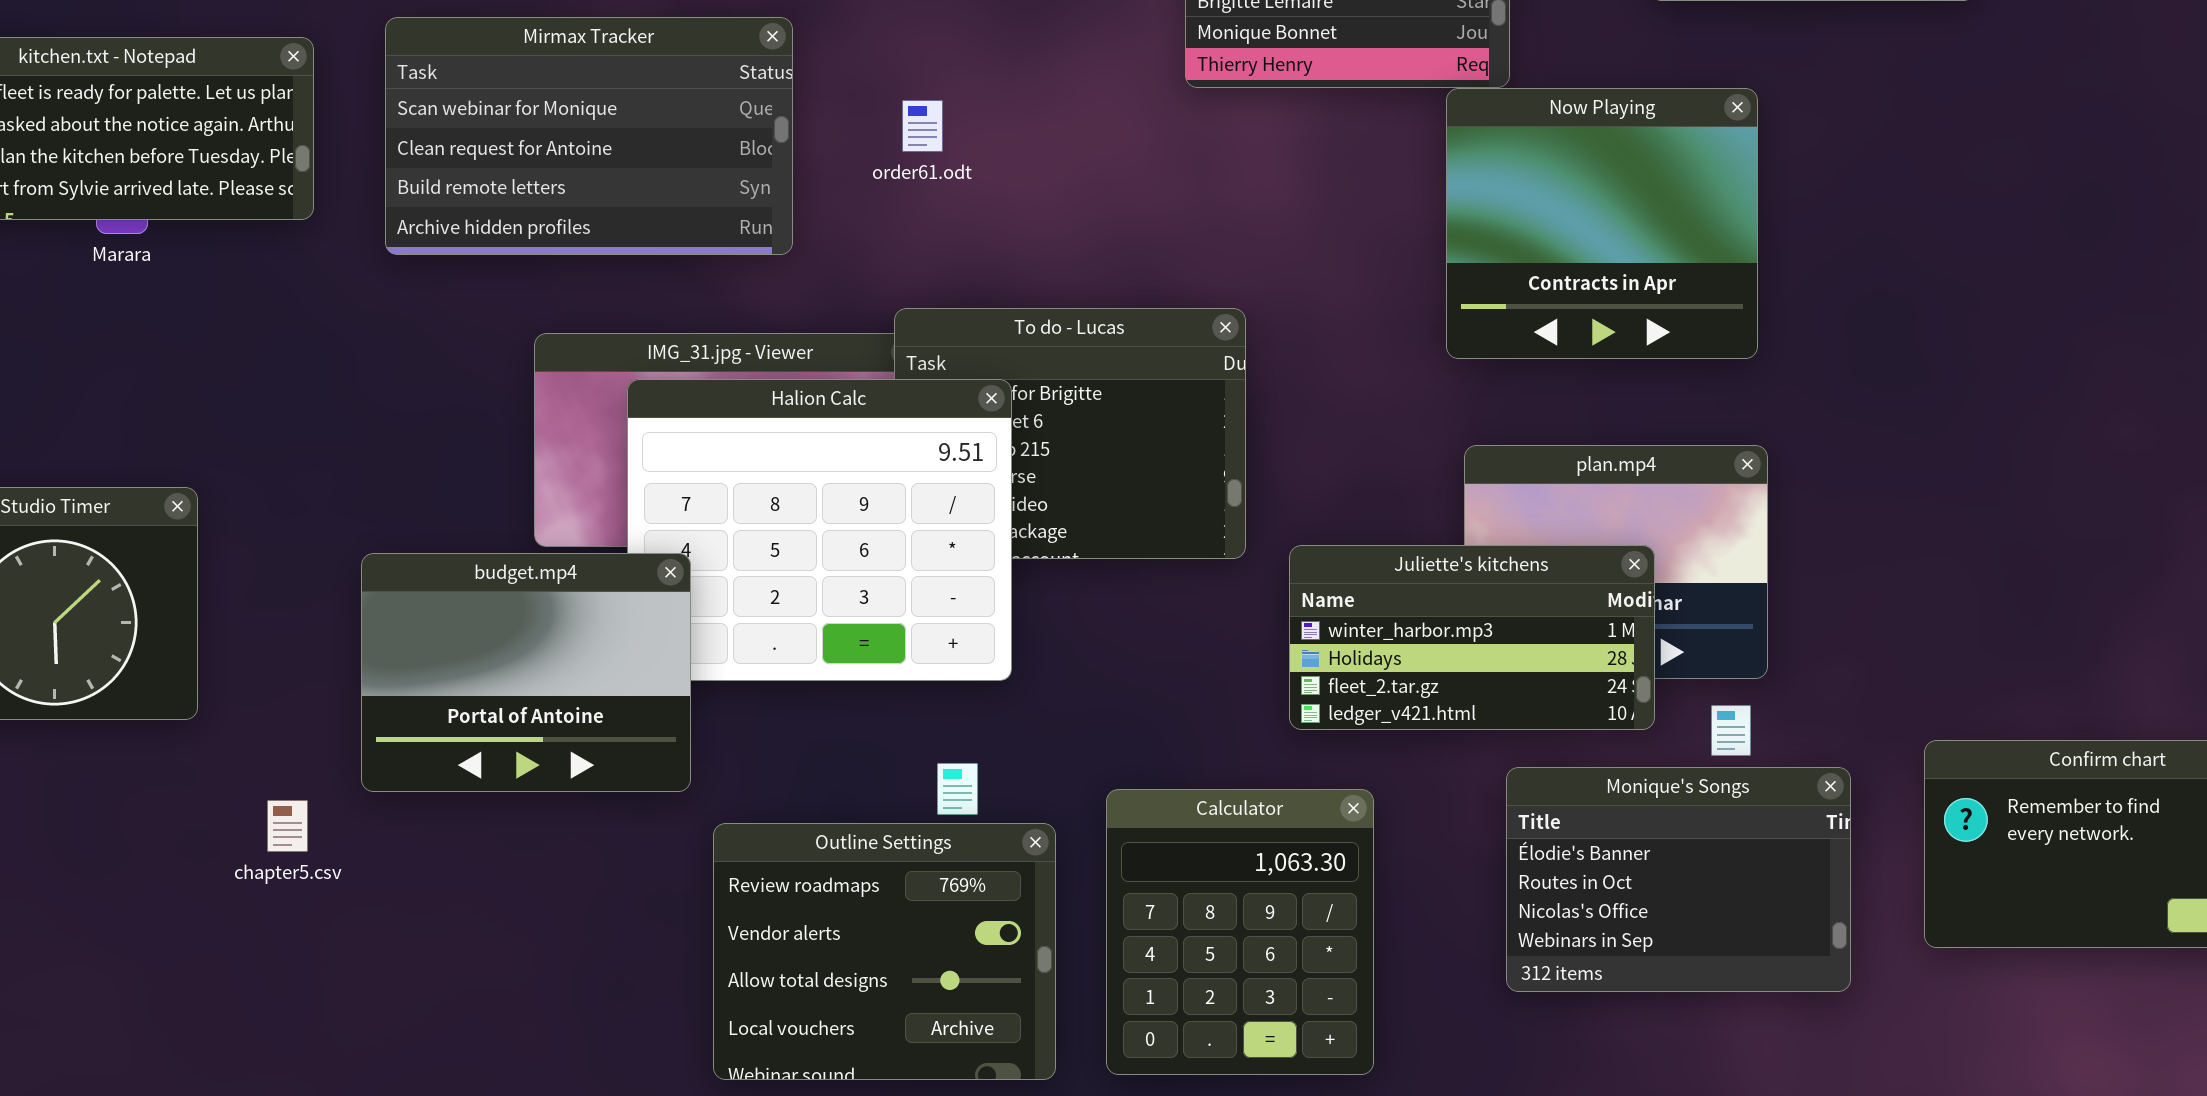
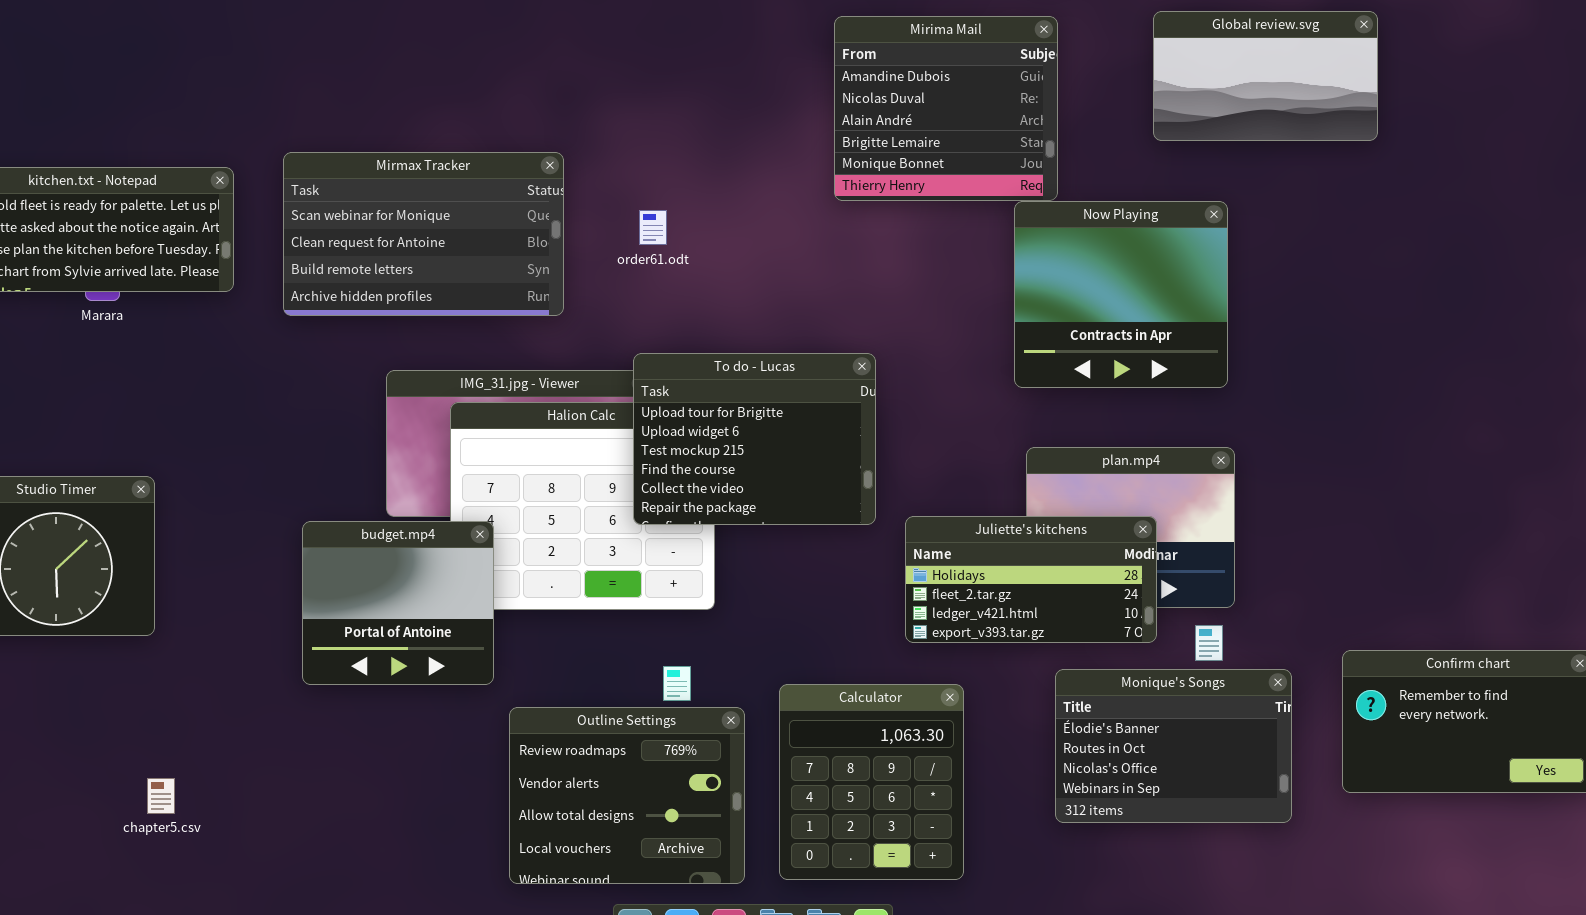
To do - Lucas: [894,308,1246,559] -> [633,353,876,525], raised
Juliette's kitchens: [1289,545,1655,730] -> [905,516,1157,643], scrolled down 1 row
budget.mp4: [361,553,691,792] -> [302,521,494,685], resized
chapter5.csv: [267,800,308,852] -> [147,778,175,814], moved

